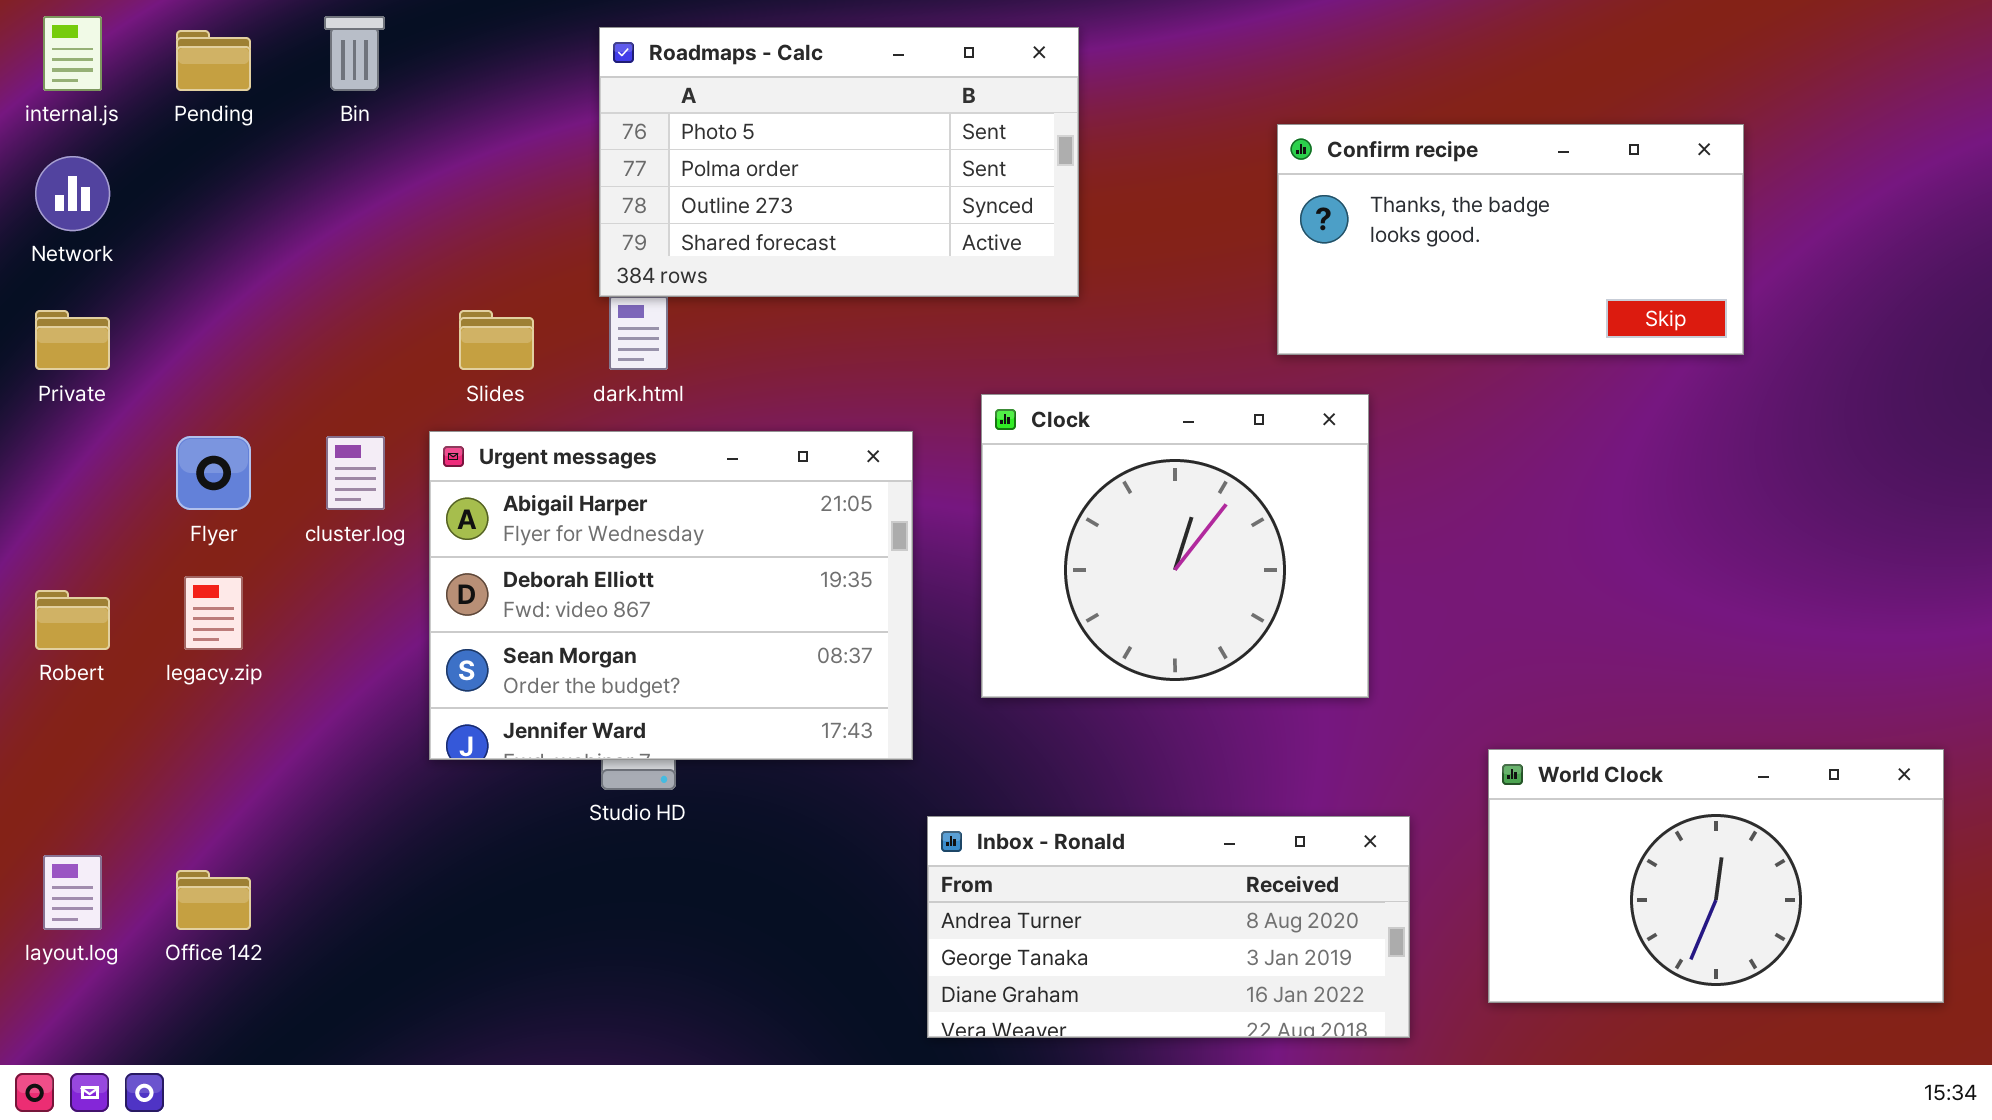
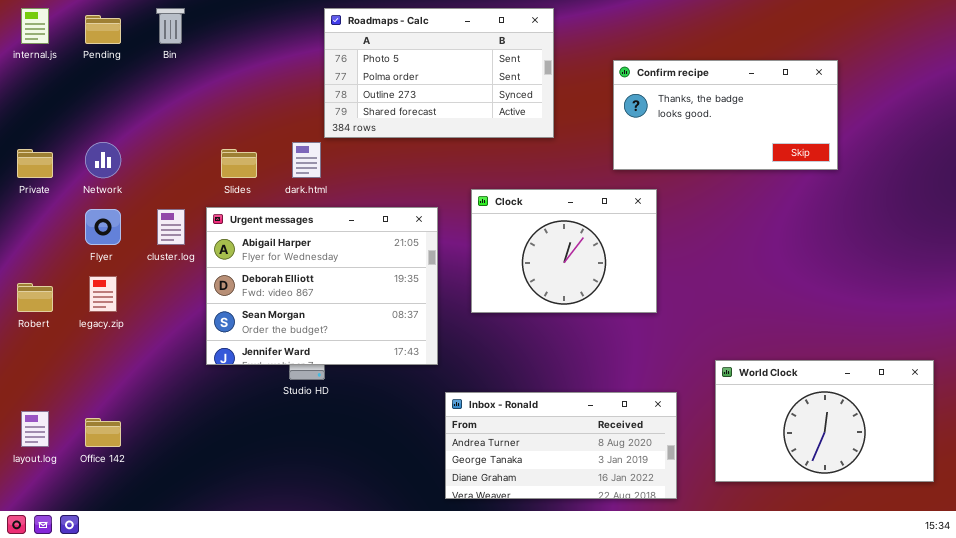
Roadmaps - Calc: [599,27,1079,297] -> [324,8,554,138], moved
Network: [35,156,110,231] -> [85,142,121,178], moved
Clock: [981,394,1369,698] -> [471,189,657,313], resized

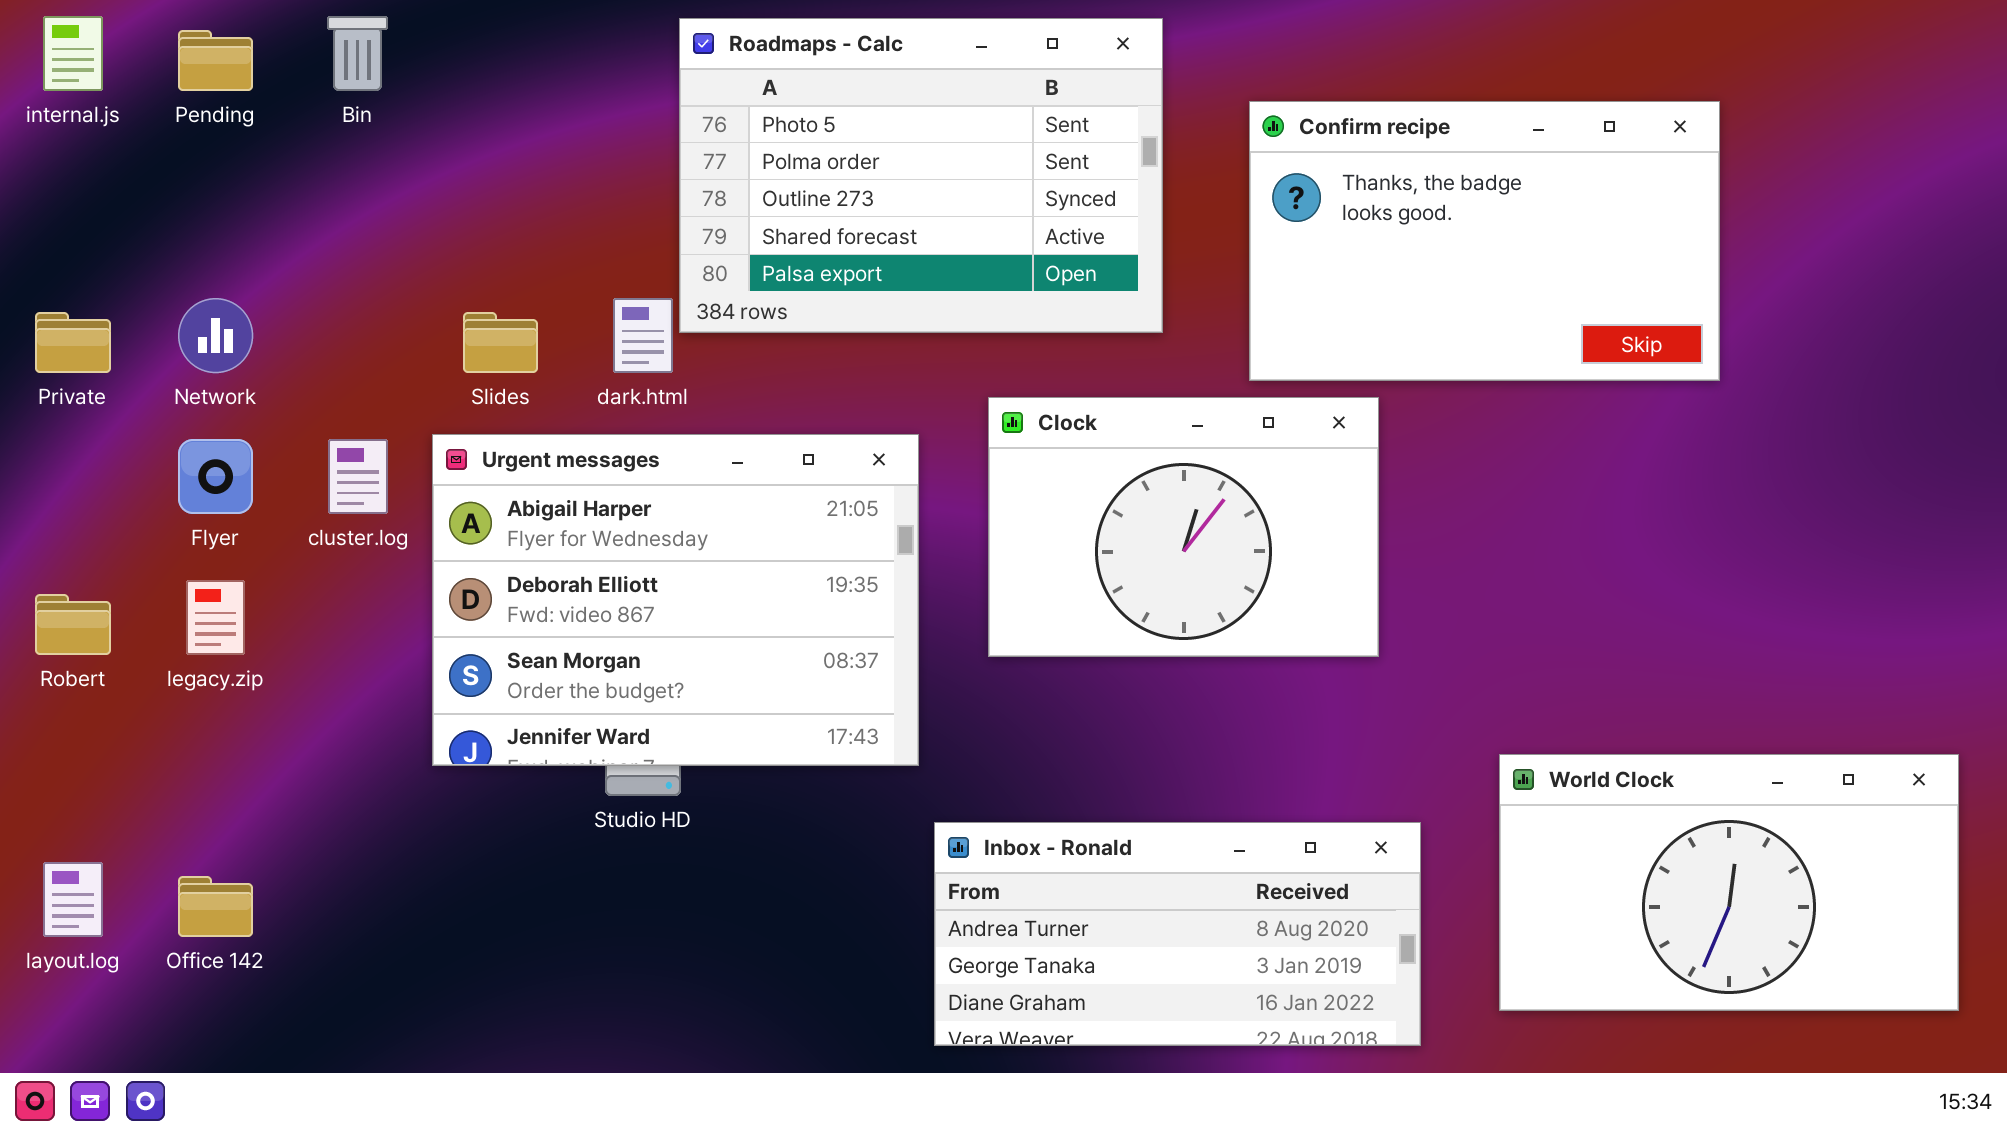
Roadmaps - Calc: [324,8,554,138] -> [679,18,1163,333], resized
Confirm recipe: [613,60,838,170] -> [1249,101,1720,381], moved, resized

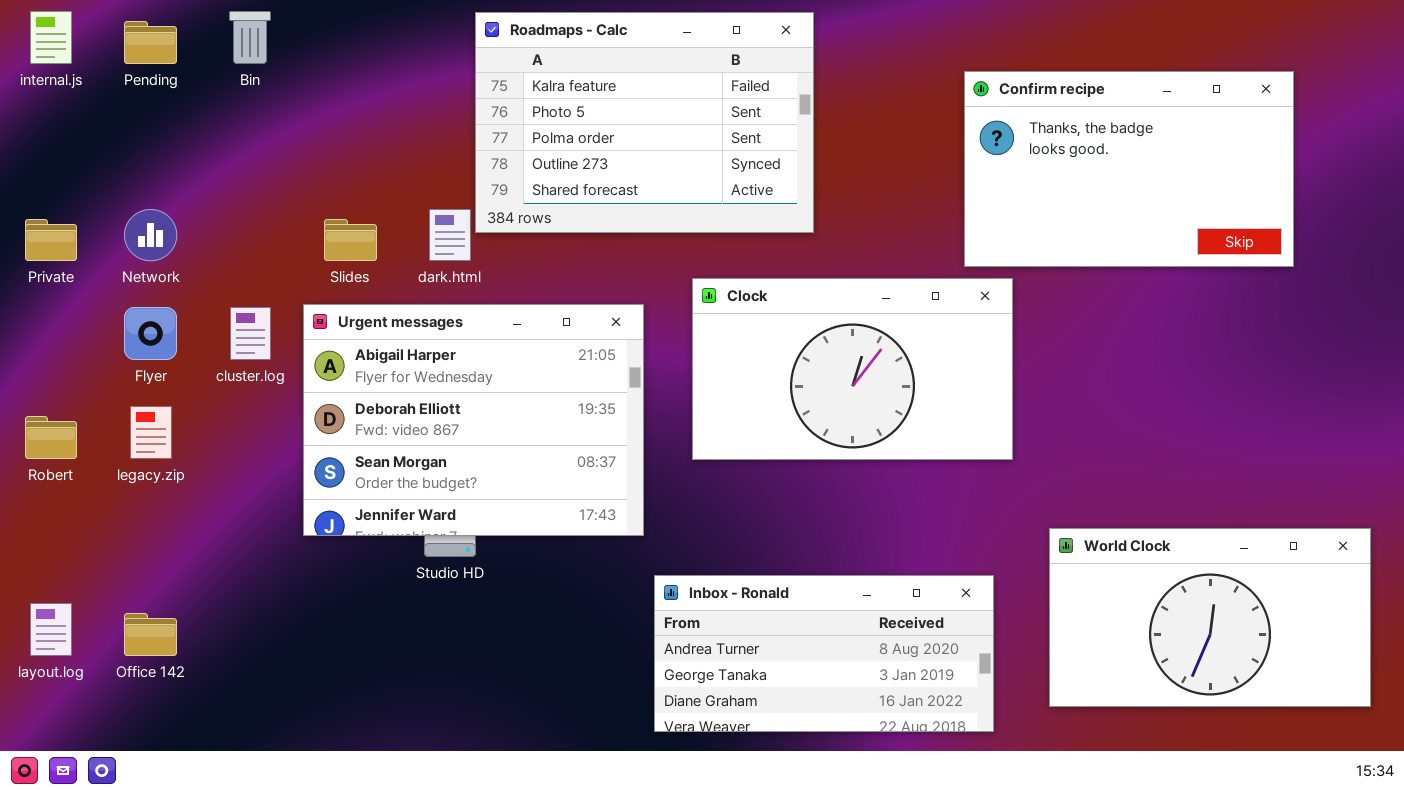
Roadmaps - Calc: [679,18,1163,333] -> [475,12,814,233], scrolled up 1 row
Confirm recipe: [1249,101,1720,381] -> [964,71,1294,267], moved
Clock: [988,397,1379,657] -> [692,278,1013,460], resized

